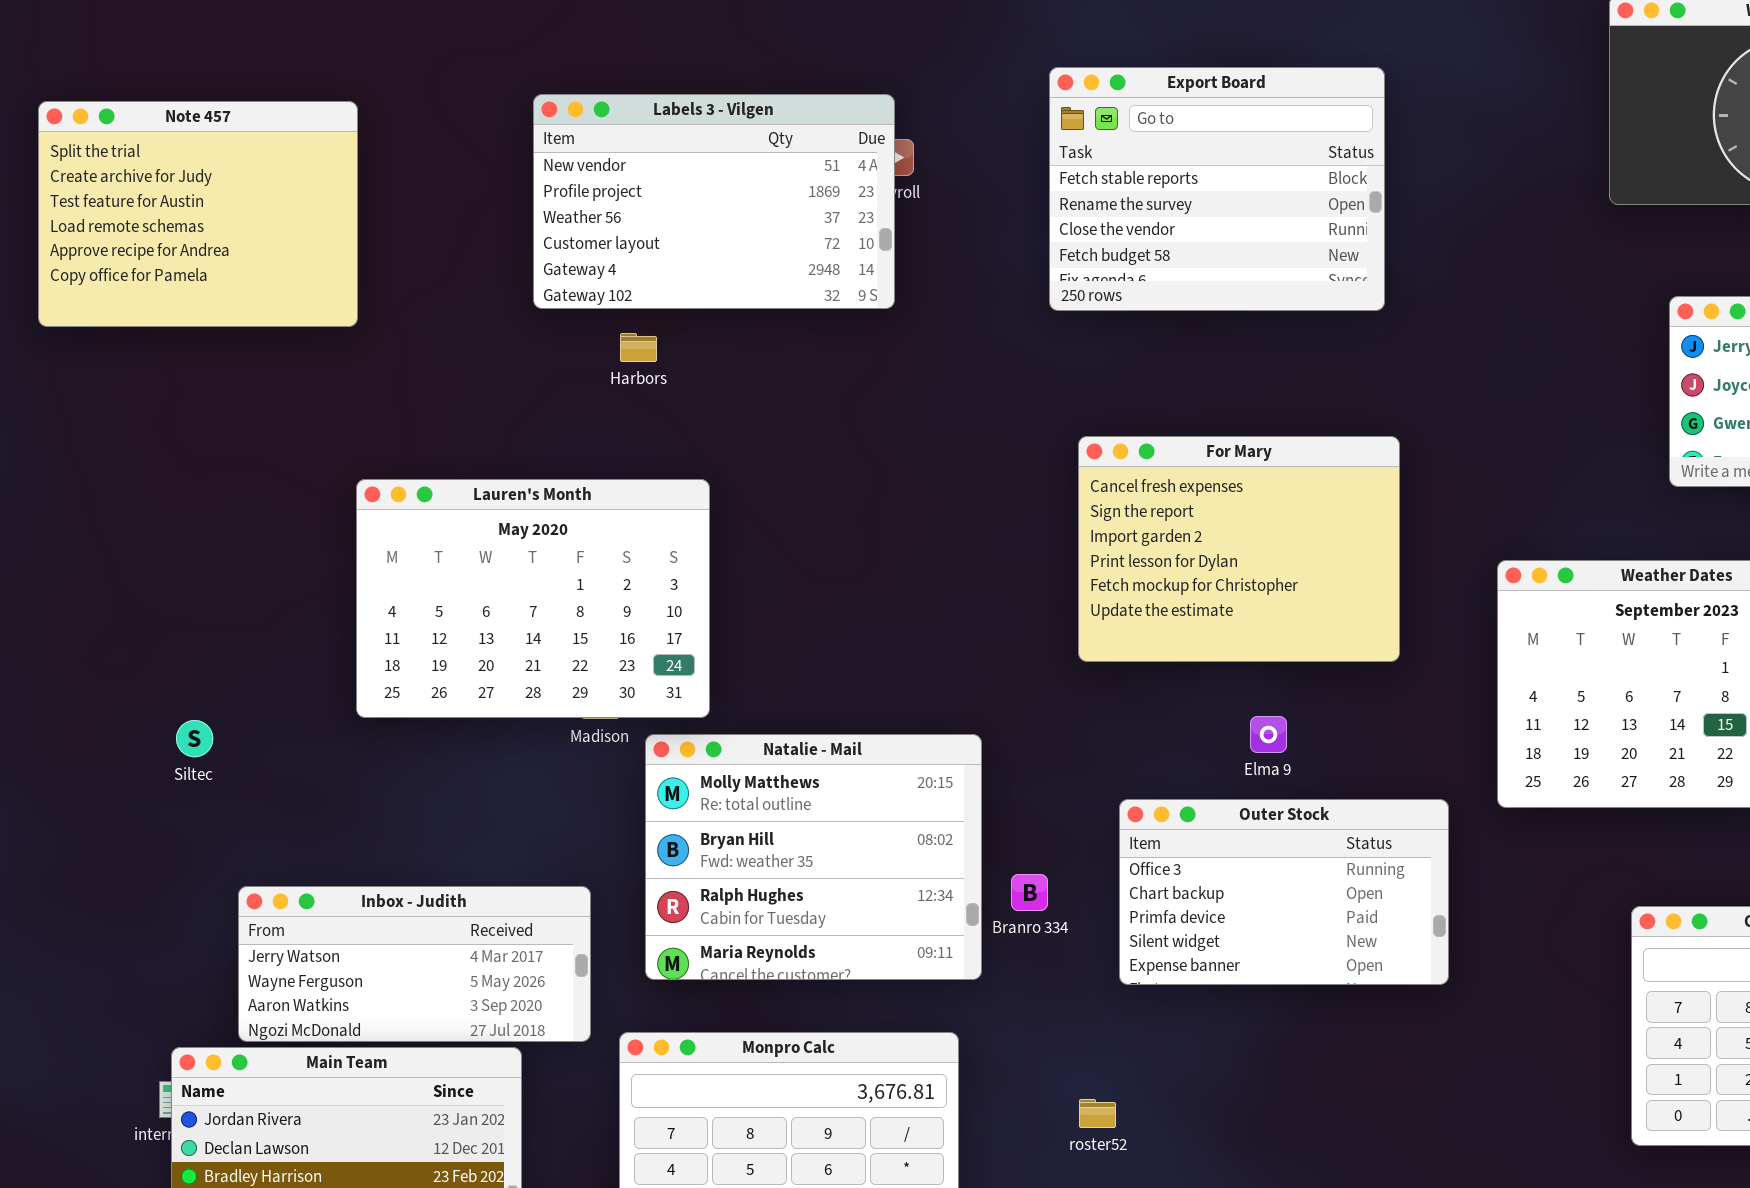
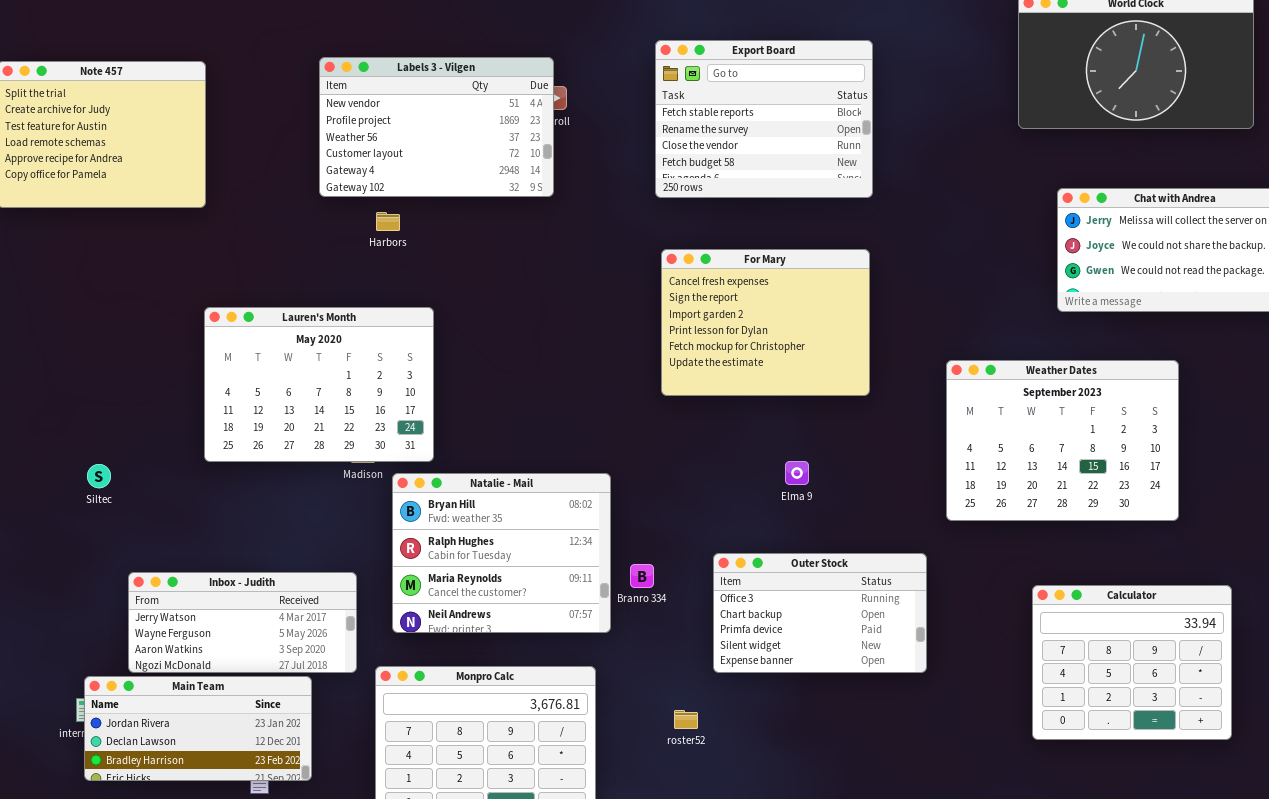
For Mary: [1078,436,1400,662] -> [661,249,870,396], moved
Natalie - Mail: [645,734,982,980] -> [392,473,611,633], scrolled down 1 row
Outer Stock: [1119,799,1449,985] -> [713,553,927,673], moved

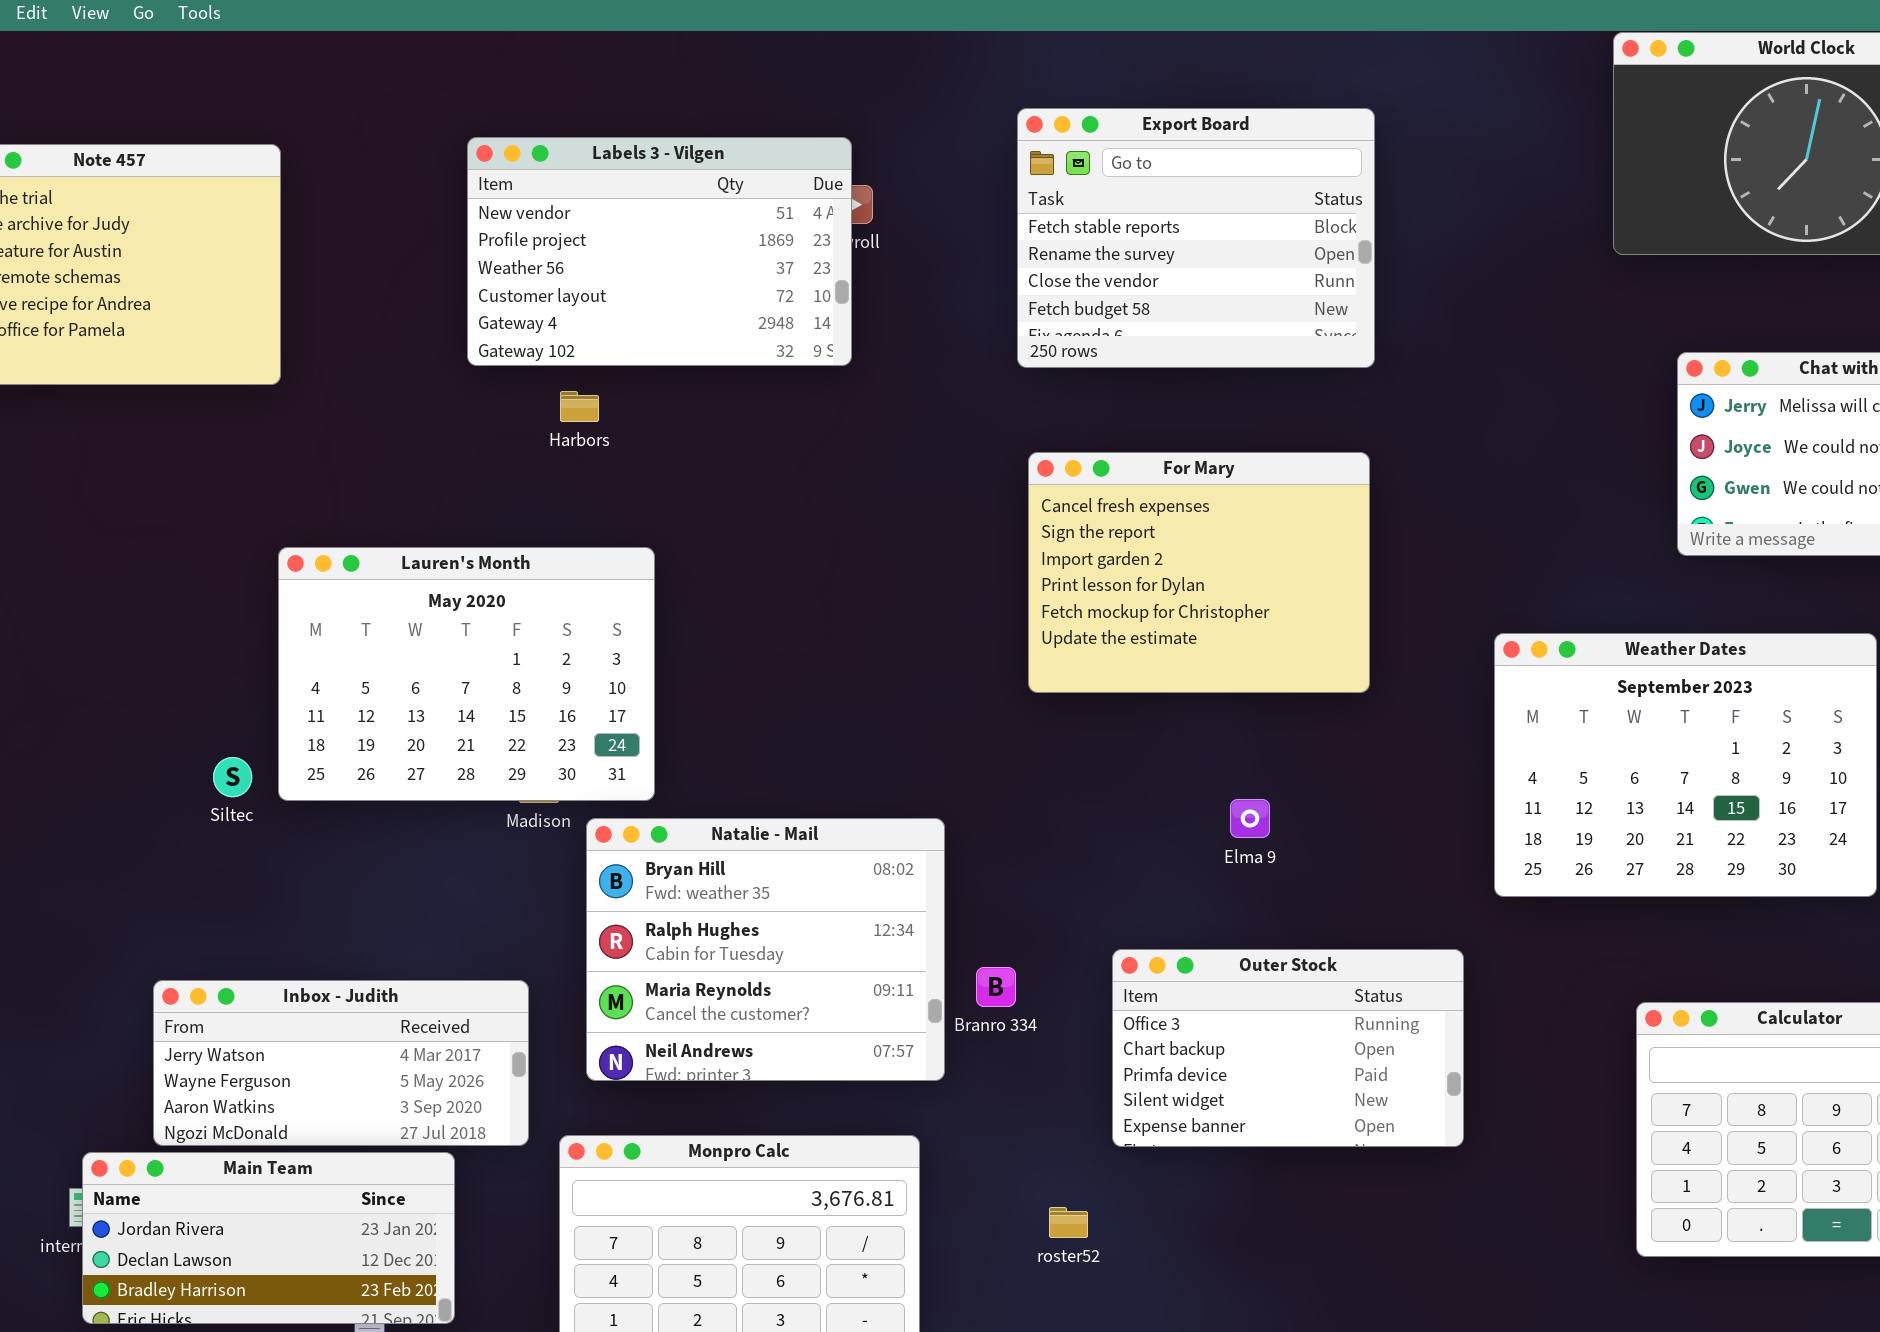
Siltec: [87,464,111,488] -> [213,757,252,797], moved

